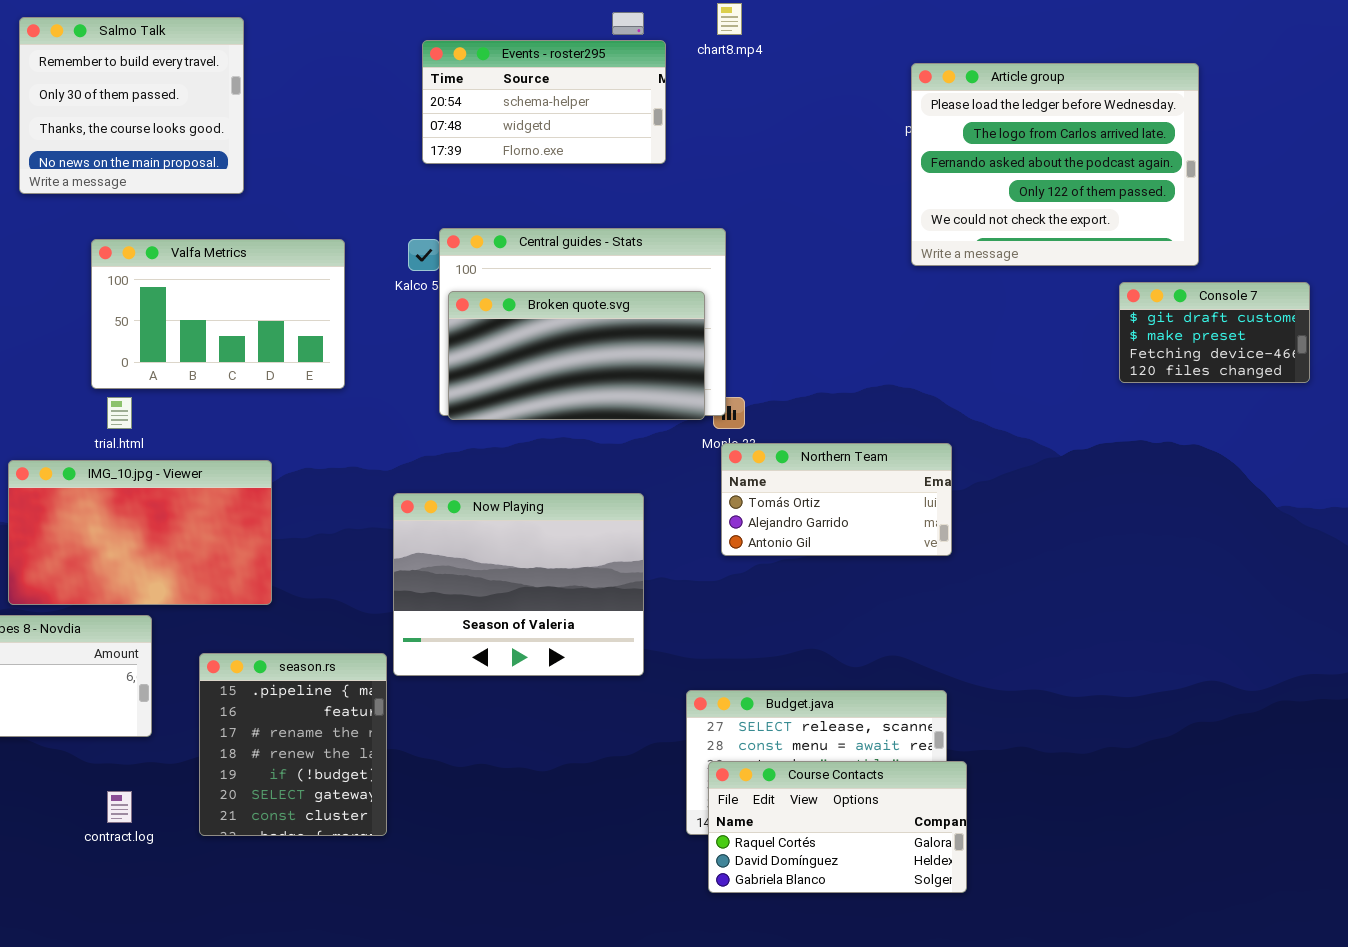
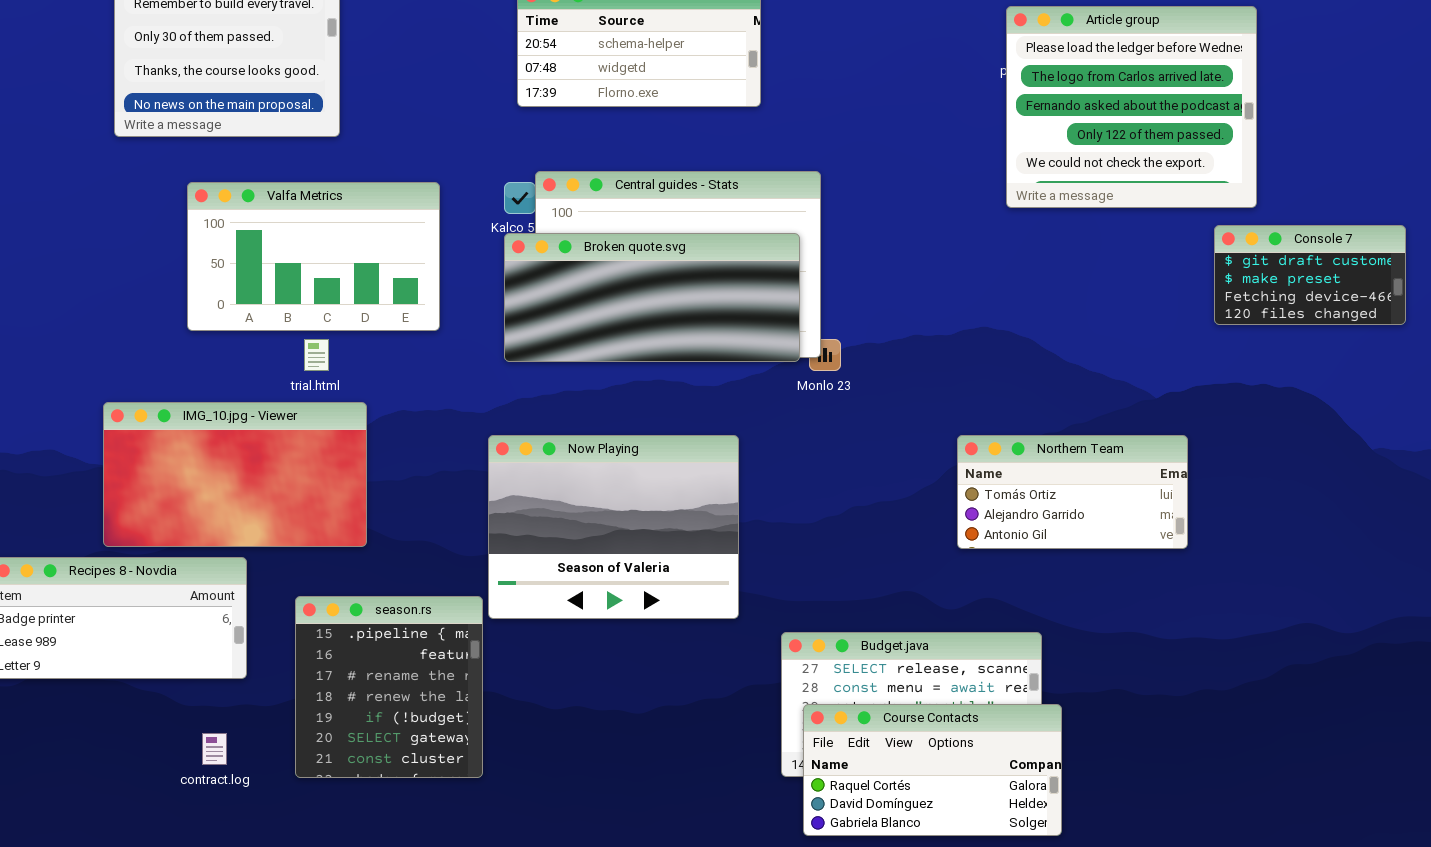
Article group: [911,63,1199,266] -> [1006,6,1257,208], resized
Broken quote.svg: [448,291,705,420] -> [504,233,800,362], resized
trial.html: [107,397,132,429] -> [304,339,329,371], moved
Northern Team: [721,443,952,556] -> [957,435,1188,549], moved

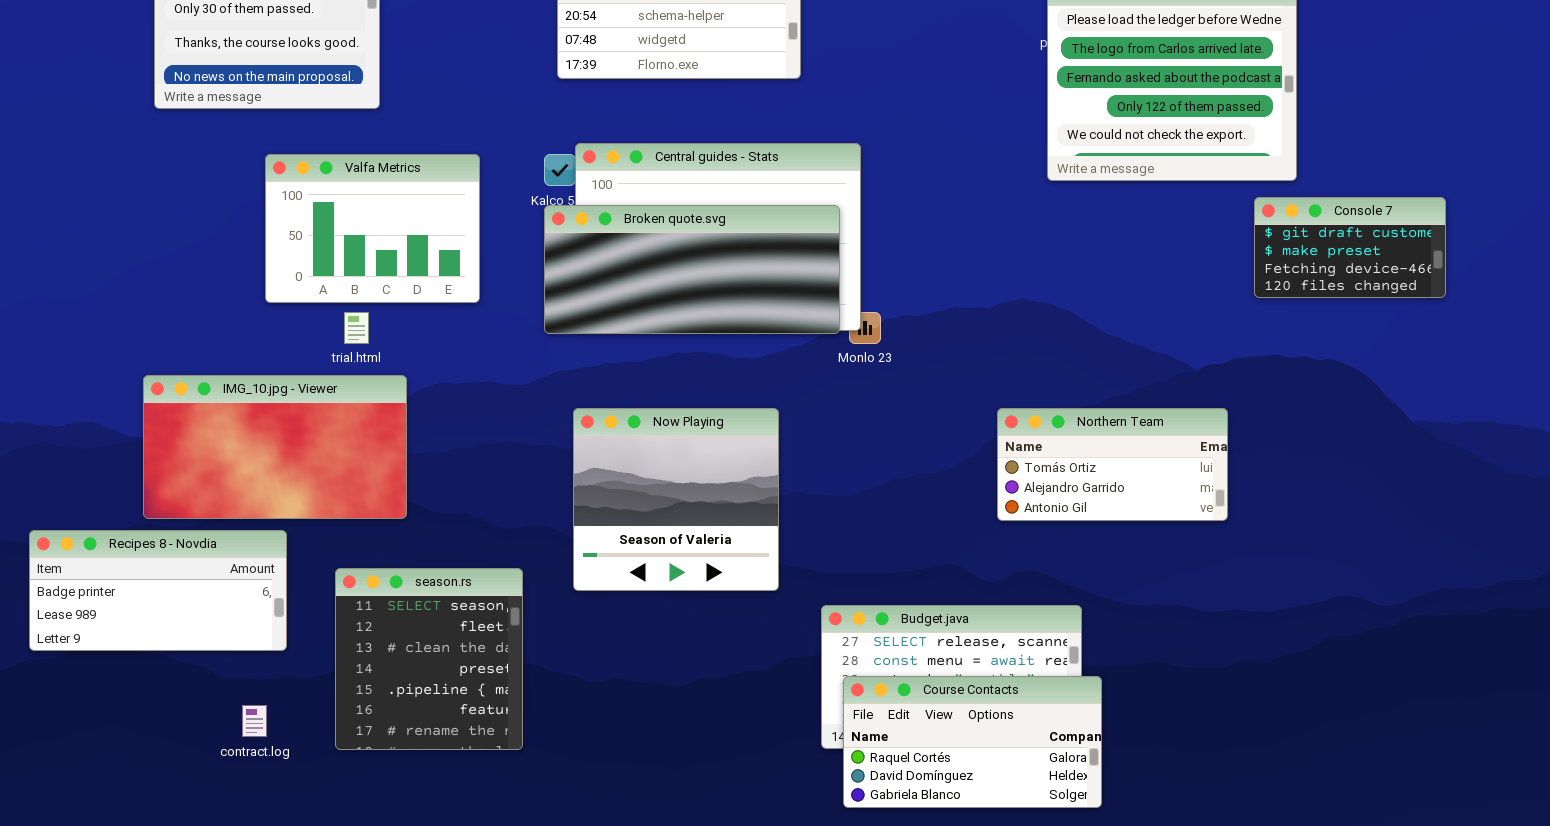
Valfa Metrics: [187,182,440,331] -> [265,154,480,303], resized
Now Playing: [488,435,739,619] -> [573,408,779,591], resized
season.rs: [295,596,483,778] -> [335,568,523,750], scrolled up 4 rows

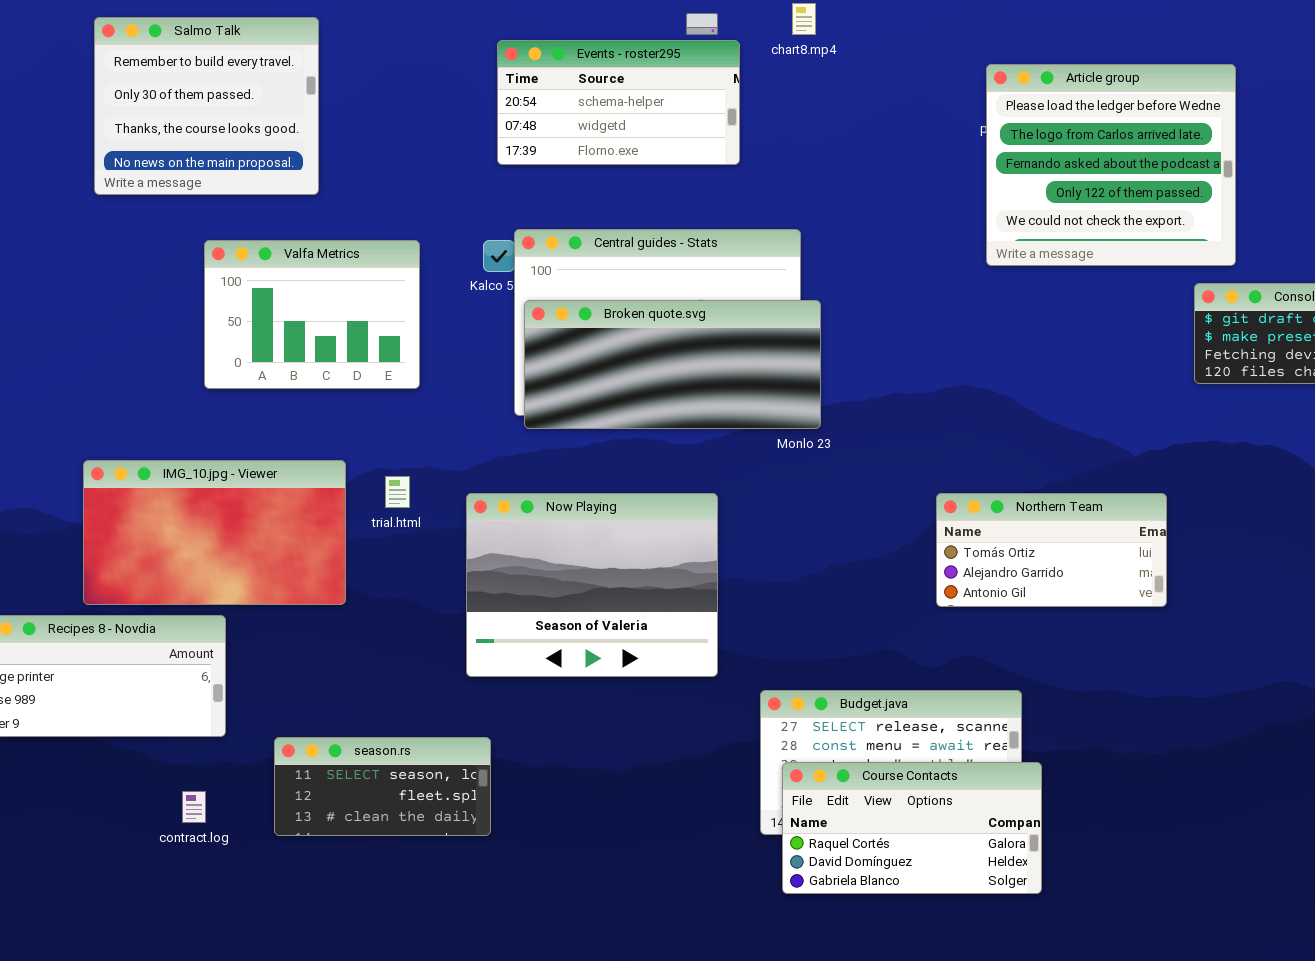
Broken quote.svg: [544,205,840,334] -> [524,300,821,429], moved
trial.html: [344,312,369,344] -> [385,476,410,508], moved
Now Playing: [573,408,779,591] -> [466,493,718,677], resized
season.rs: [335,568,523,750] -> [274,737,491,836], resized

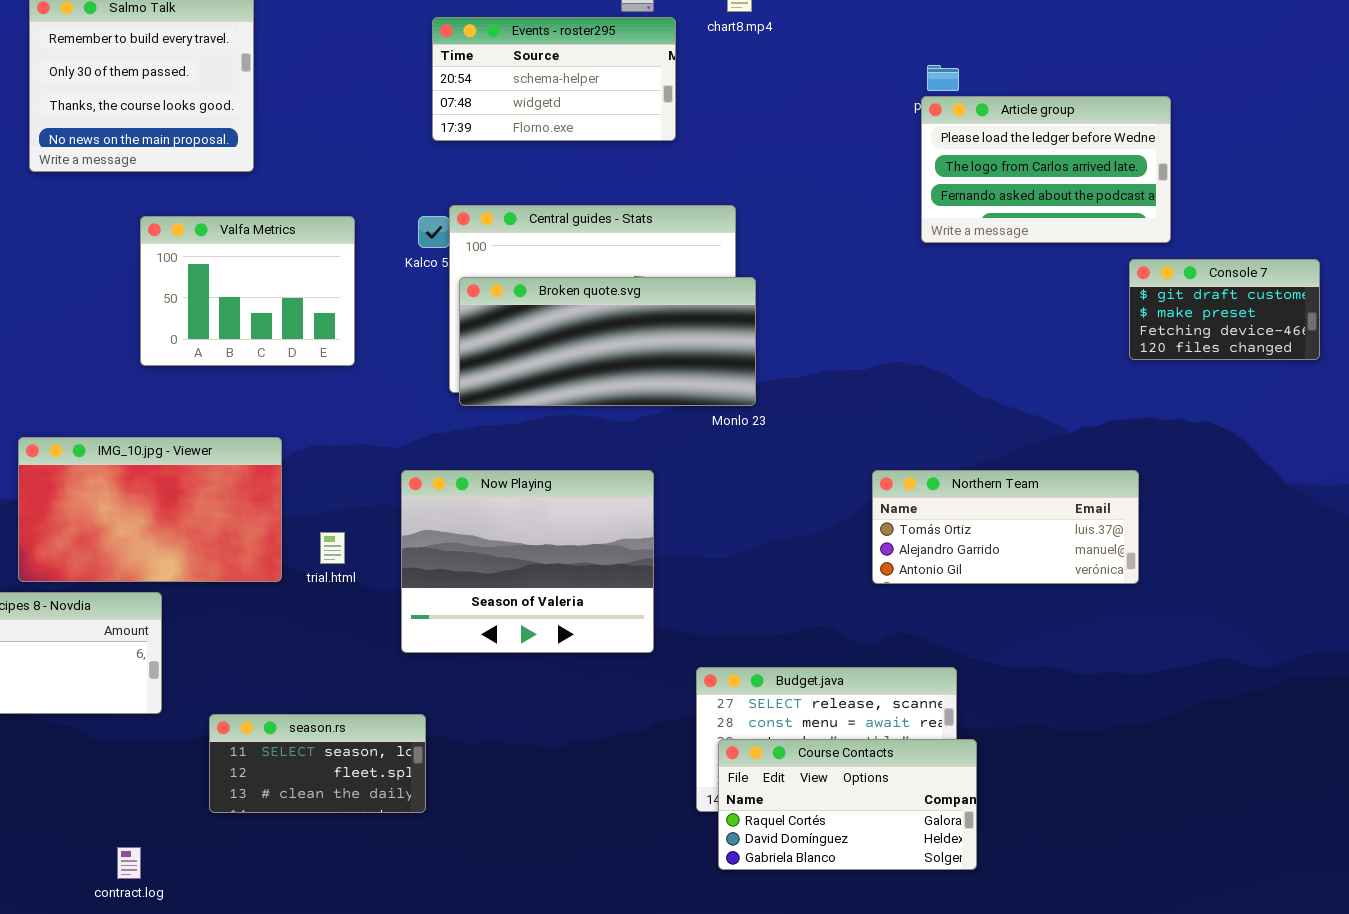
Article group: [986,64,1236,266] -> [921,96,1171,243], resized
trial.html: [385,476,410,508] -> [320,532,345,564], moved
Northern Team: [936,493,1167,607] -> [872,470,1139,584], resized
contract.log: [182,791,206,823] -> [117,847,141,879], moved

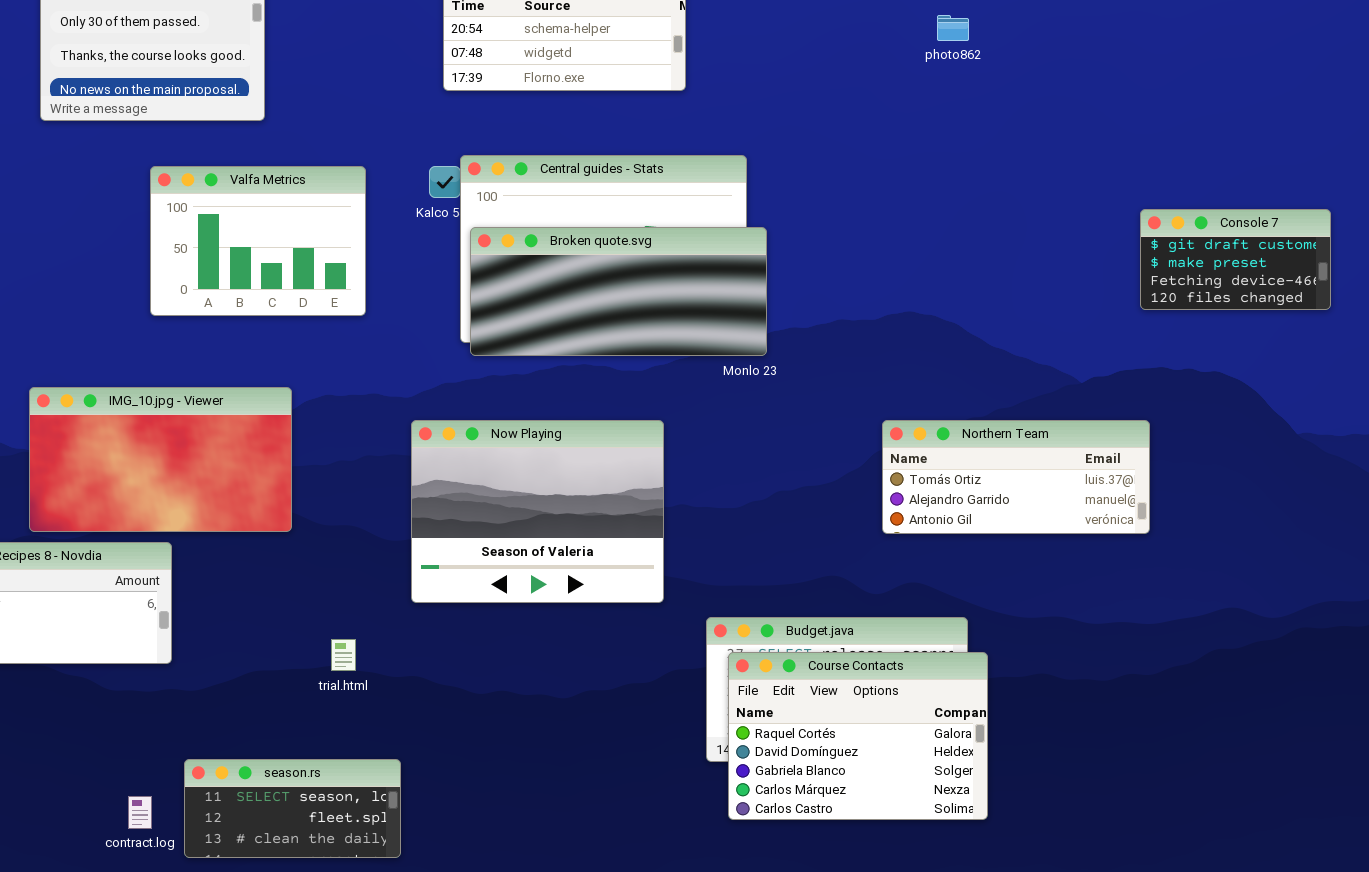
Article group: [921,96,1171,243] -> none, closed
trial.html: [320,532,345,564] -> [331,639,356,671], moved
season.rs: [209,714,426,813] -> [184,759,401,858], moved
Course Contacts: [718,739,977,870] -> [728,652,988,820], resized

